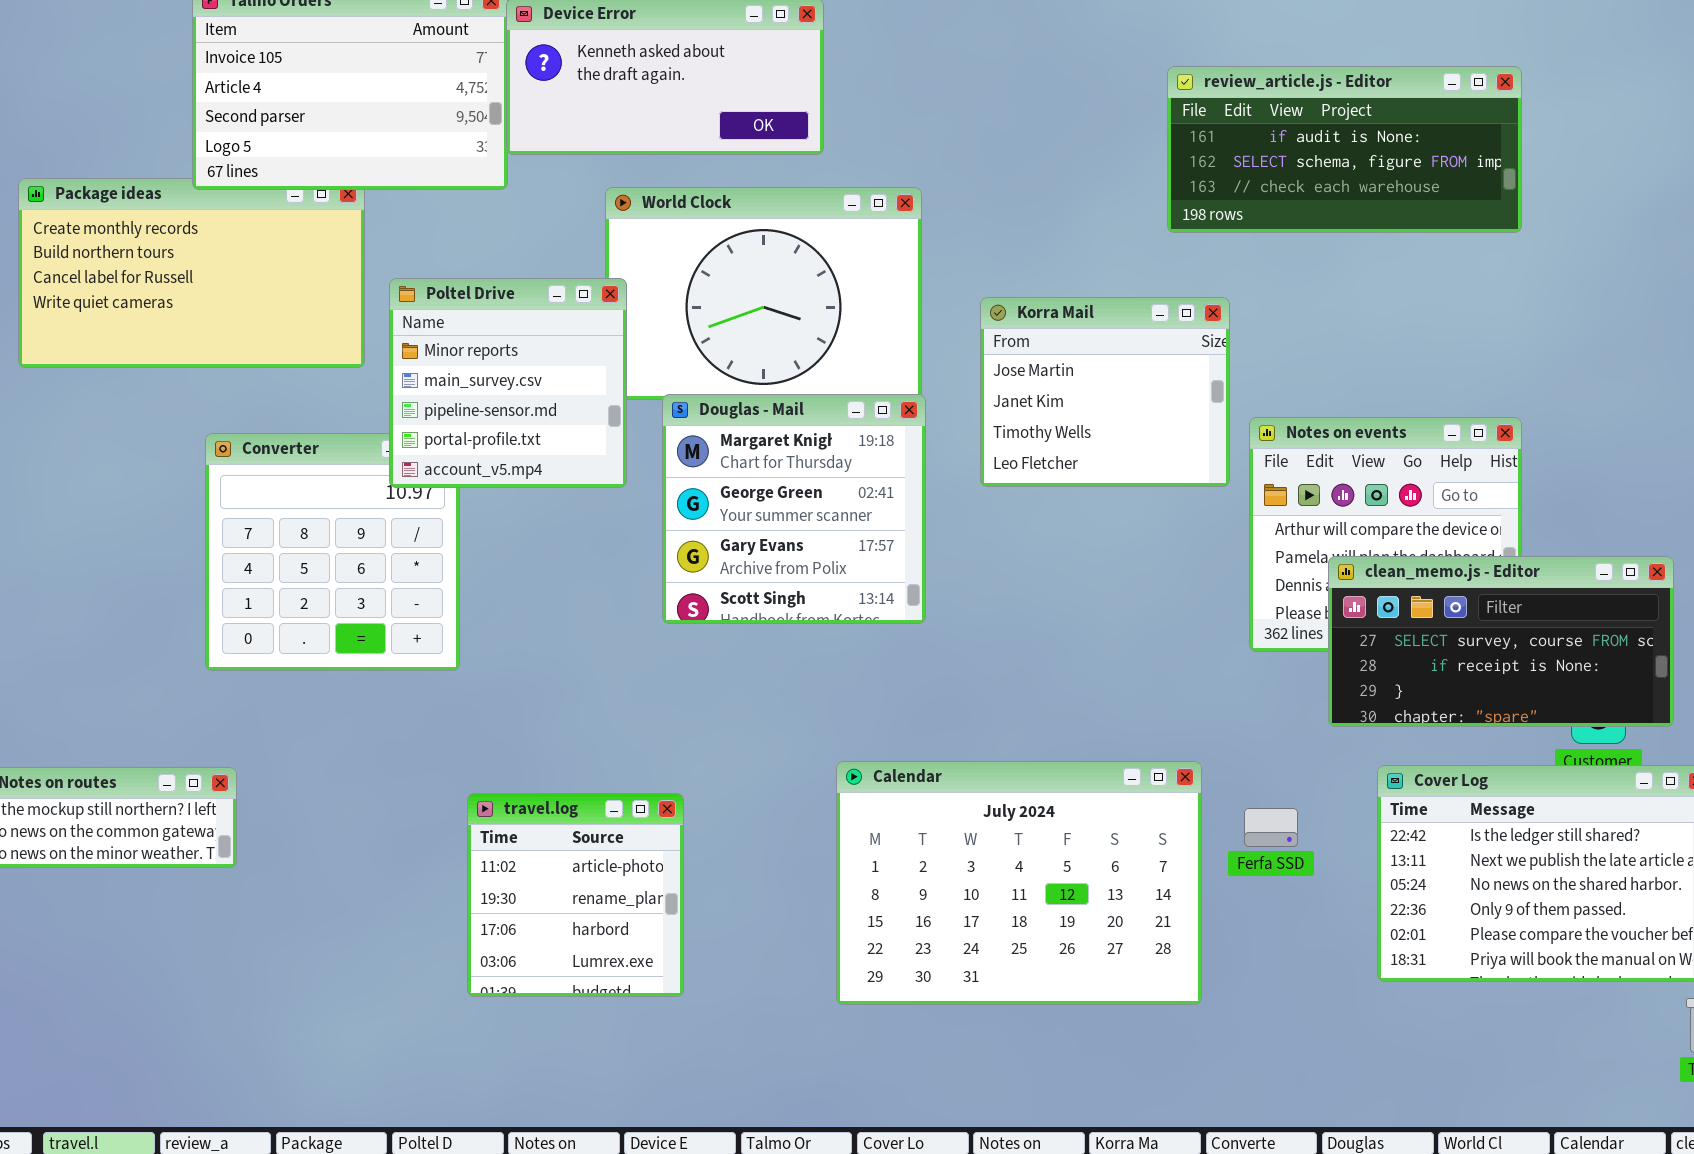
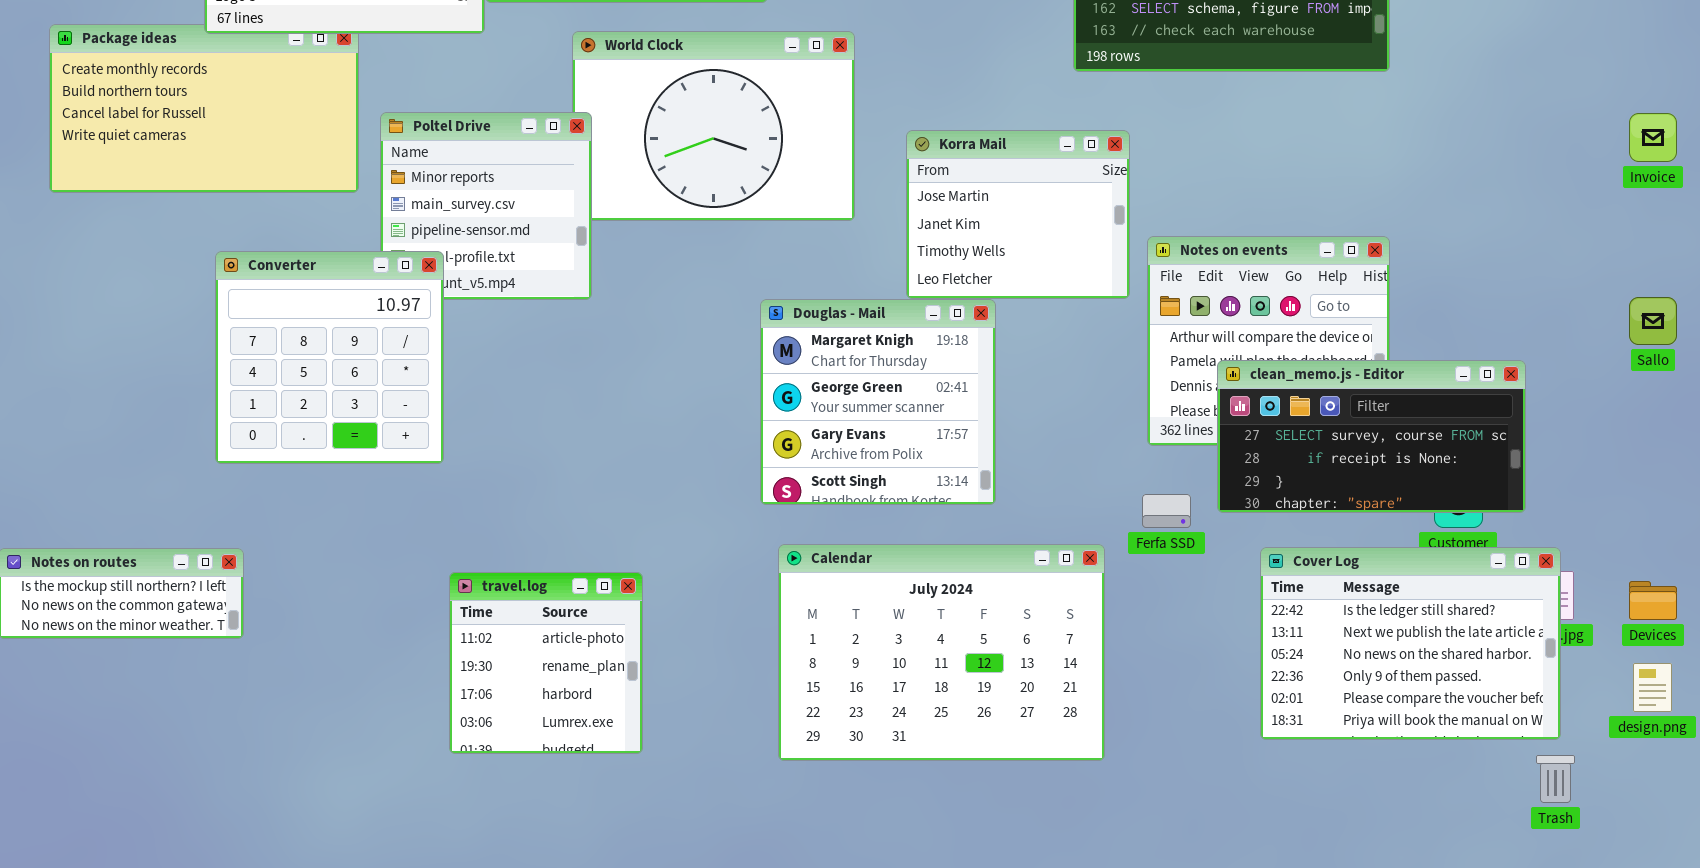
Douglas - Mail: [662,394,926,624] -> [760,299,996,505], moved
Converter: [205,433,460,671] -> [215,251,444,464], raised
Ferfa SSD: [1244,808,1298,847] -> [1142,494,1191,528], moved

